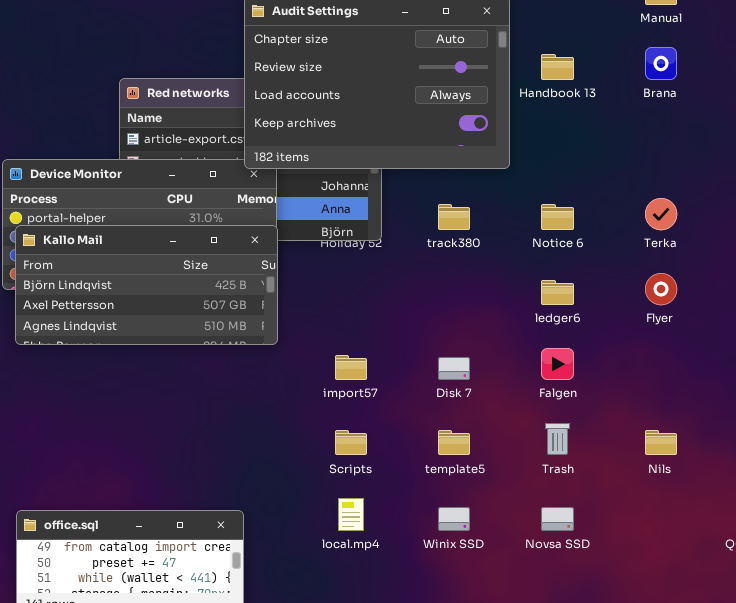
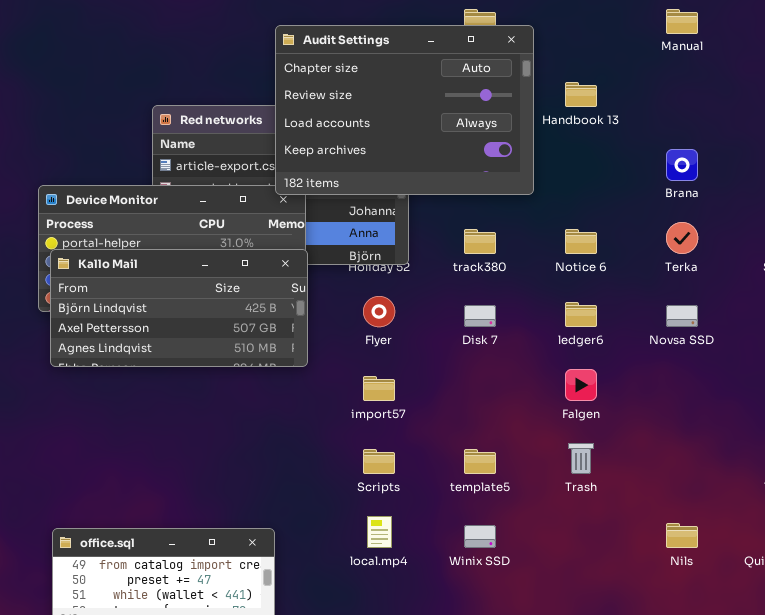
Brana: [645,47,677,80] -> [666,149,698,181], moved
Flyer: [645,273,677,305] -> [363,296,395,327], moved
Disk 7: [438,357,470,380] -> [464,305,496,327], moved
Nils: [645,430,677,455] -> [666,523,698,548], moved
Novsa SSD: [541,507,574,531] -> [666,305,698,327], moved

